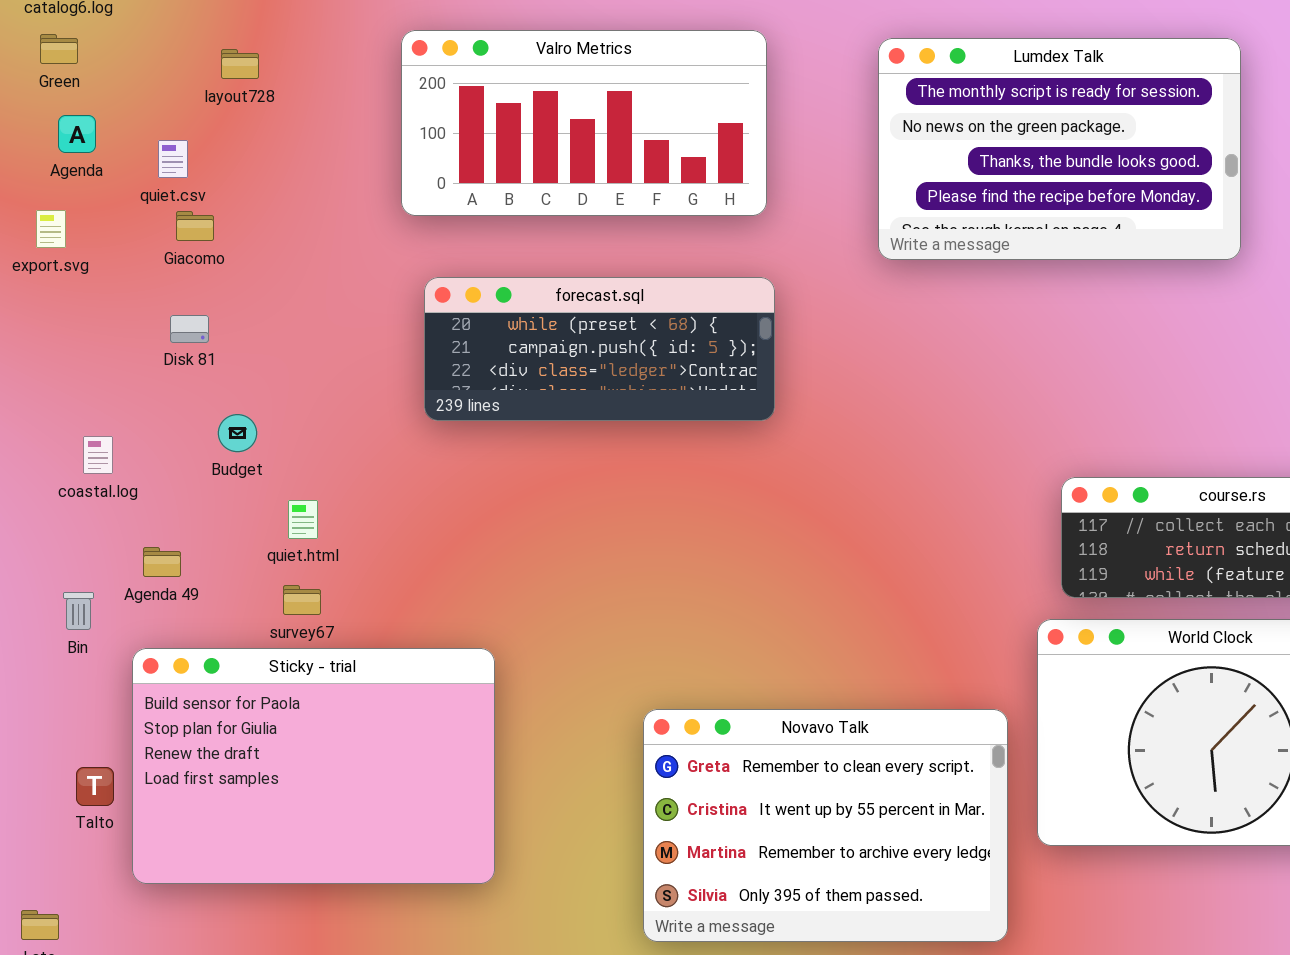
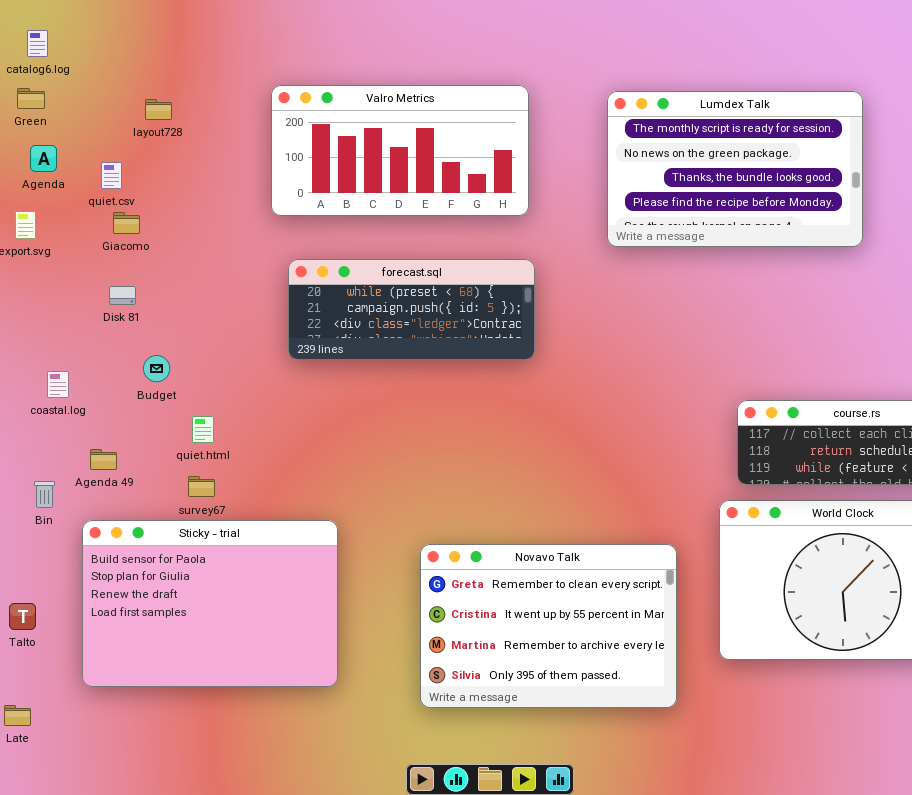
Novavo Talk: [643,709,1008,942] -> [420,544,677,708], moved
Talto: [76,767,114,806] -> [9,603,36,630], moved

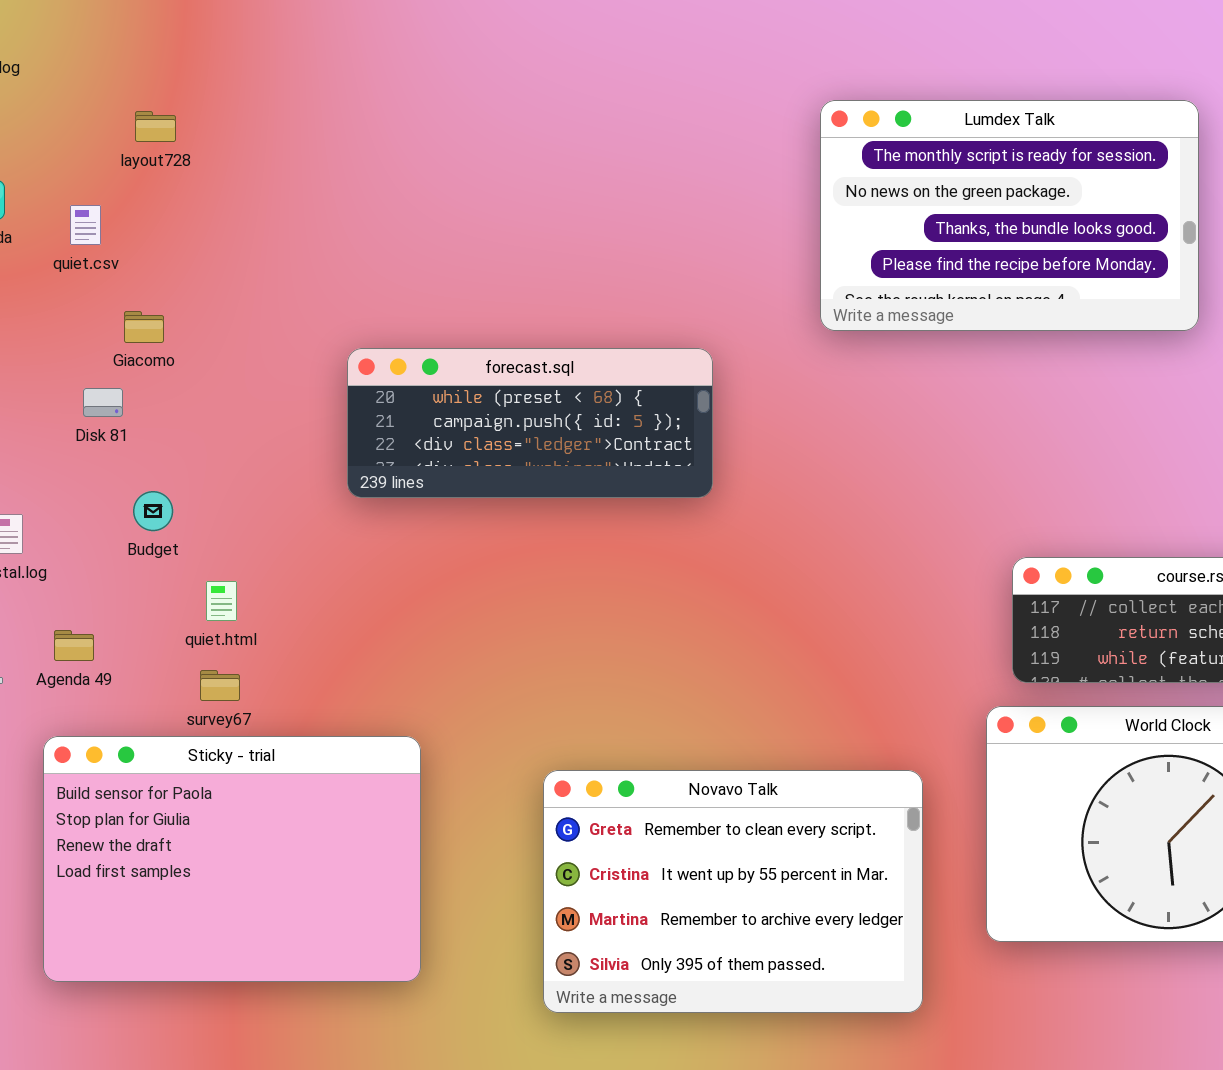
Valro Metrics: [271,85,529,216] -> none, closed
Giacomo: [113,212,140,234] -> [124,311,164,343], moved

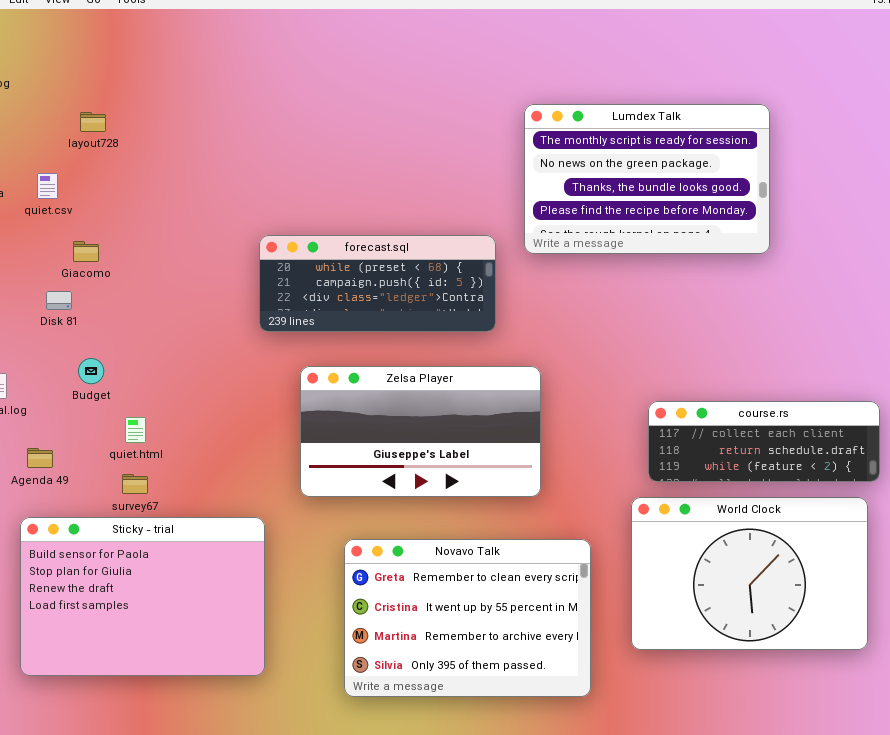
forecast.sql: [347,348,713,498] -> [259,235,496,332], moved
Zelsa Player: none -> [300,366,541,497], opened

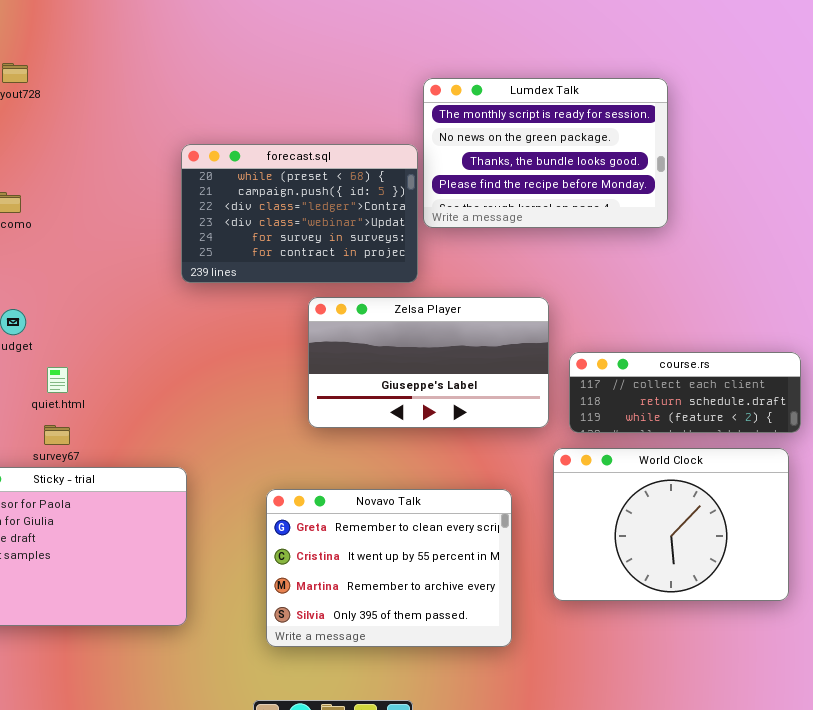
Lumdex Talk: [524,104,770,254] -> [423,78,668,228], moved
forecast.sql: [259,235,496,332] -> [181,144,418,283], resized
Zelsa Player: [300,366,541,497] -> [308,297,549,428], moved

